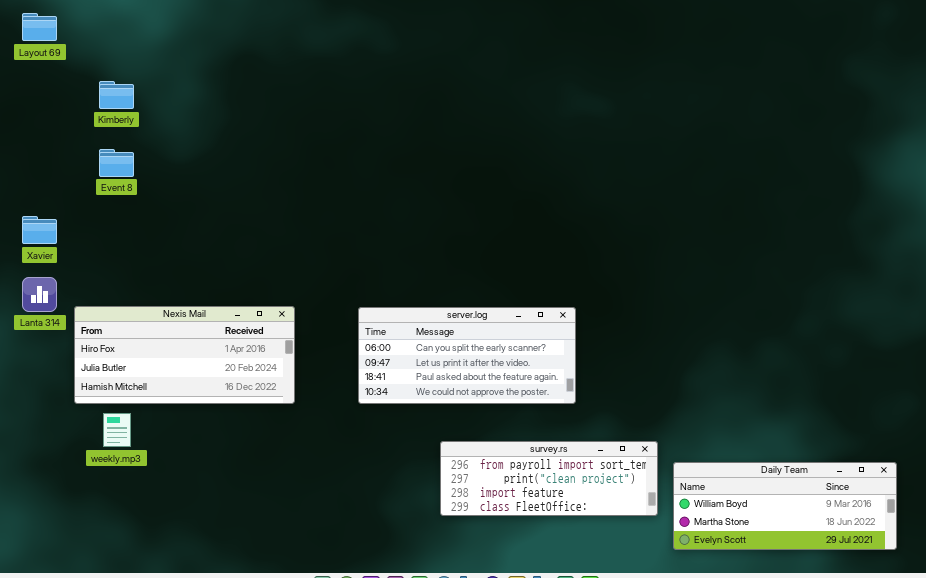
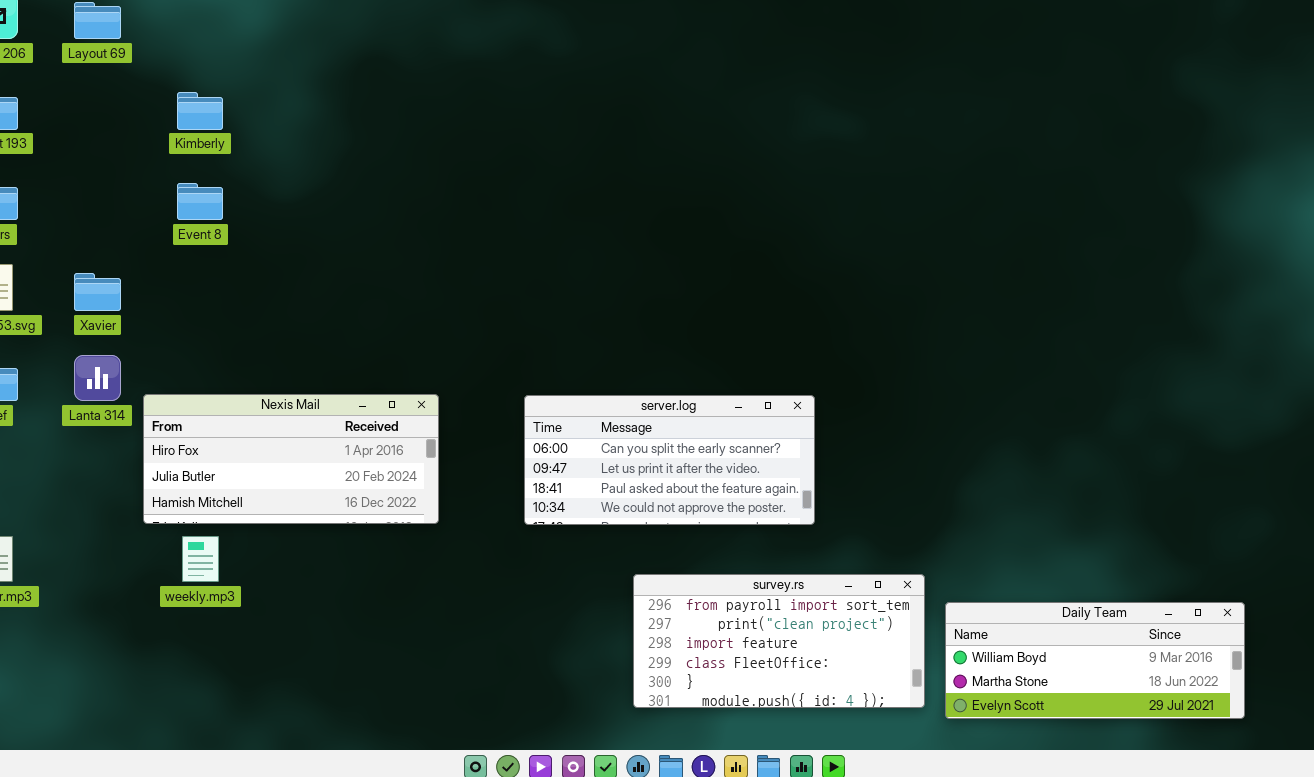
survey.rs: [440,441,658,516] -> [633,574,925,708], resized

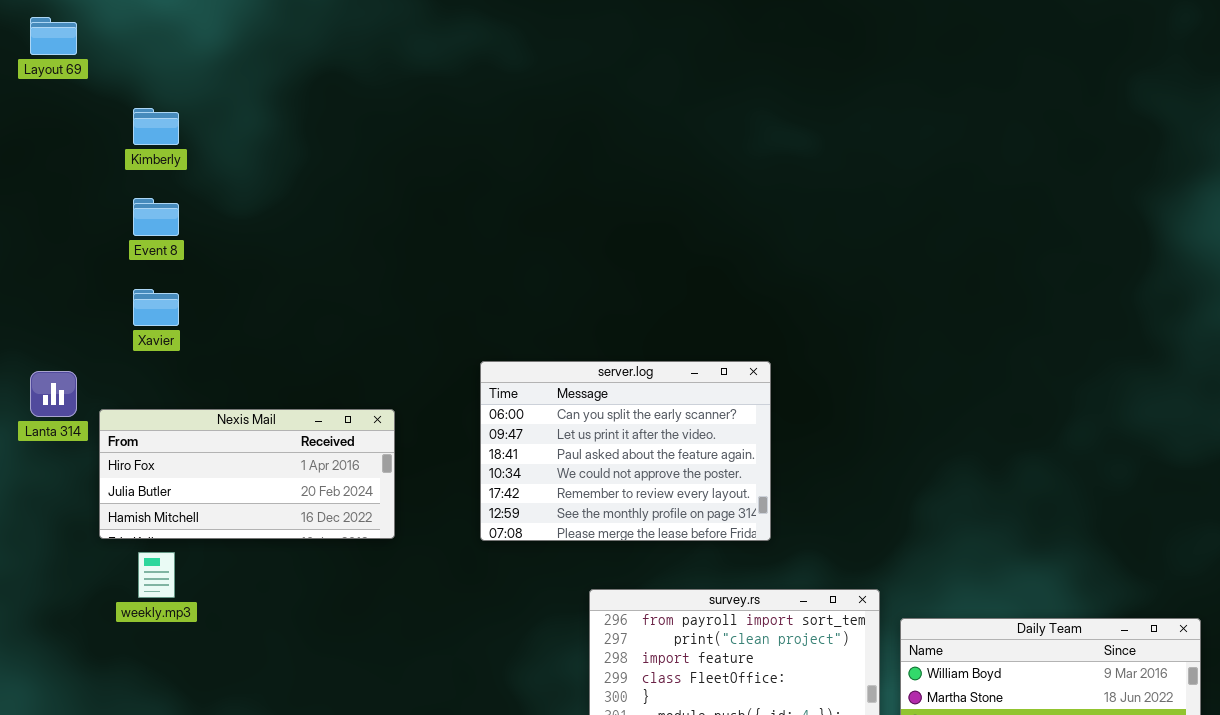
Xavier: [74,273,121,311] -> [133,289,179,326], moved
server.log: [524,395,815,525] -> [480,361,771,541], resized

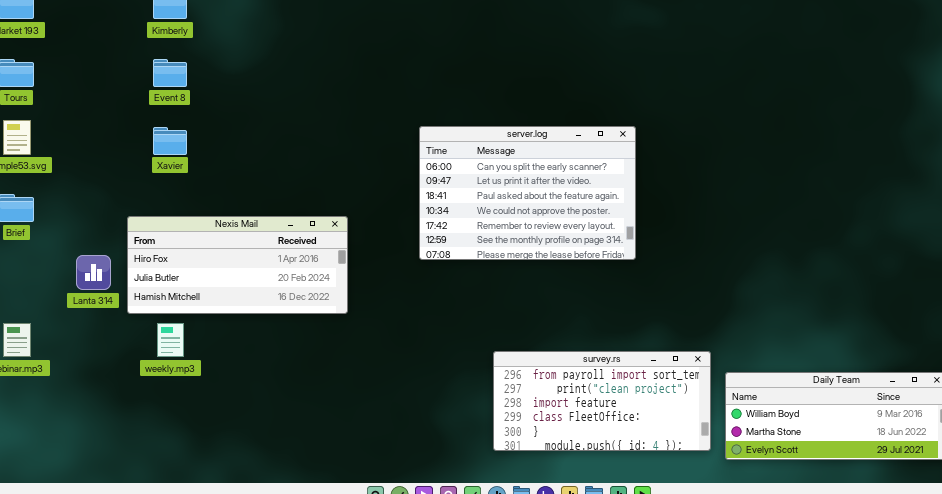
server.log: [480,361,771,541] -> [419,126,636,260], moved
Lanta 314: [30,371,77,417] -> [76,255,111,290], moved

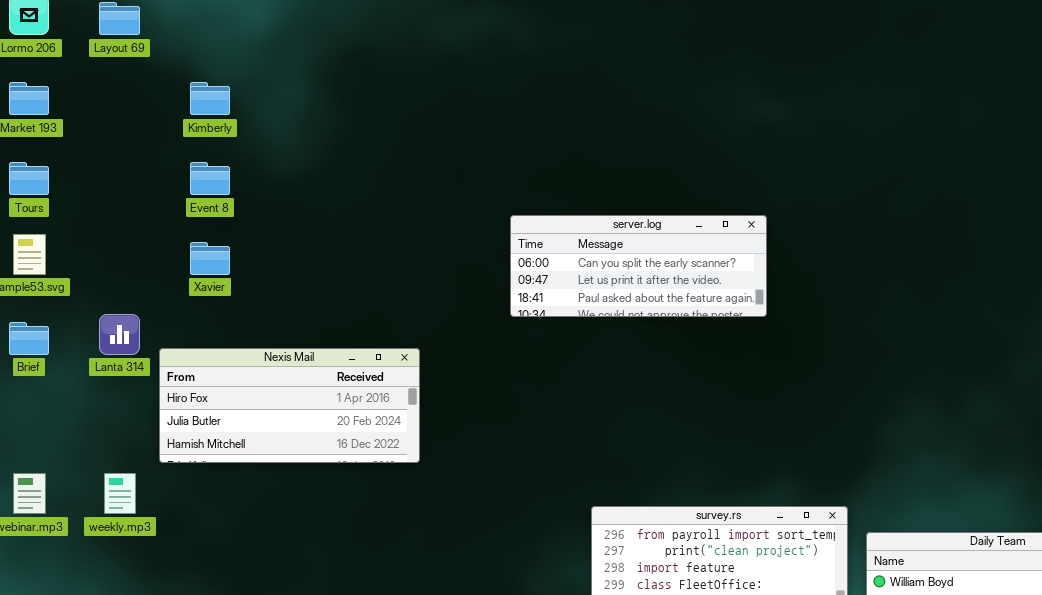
server.log: [419,126,636,260] -> [510,215,767,317], moved, resized
Lanta 314: [76,255,111,290] -> [99,314,140,355], moved
weekly.mp3: [157,323,184,357] -> [104,473,136,514], moved

